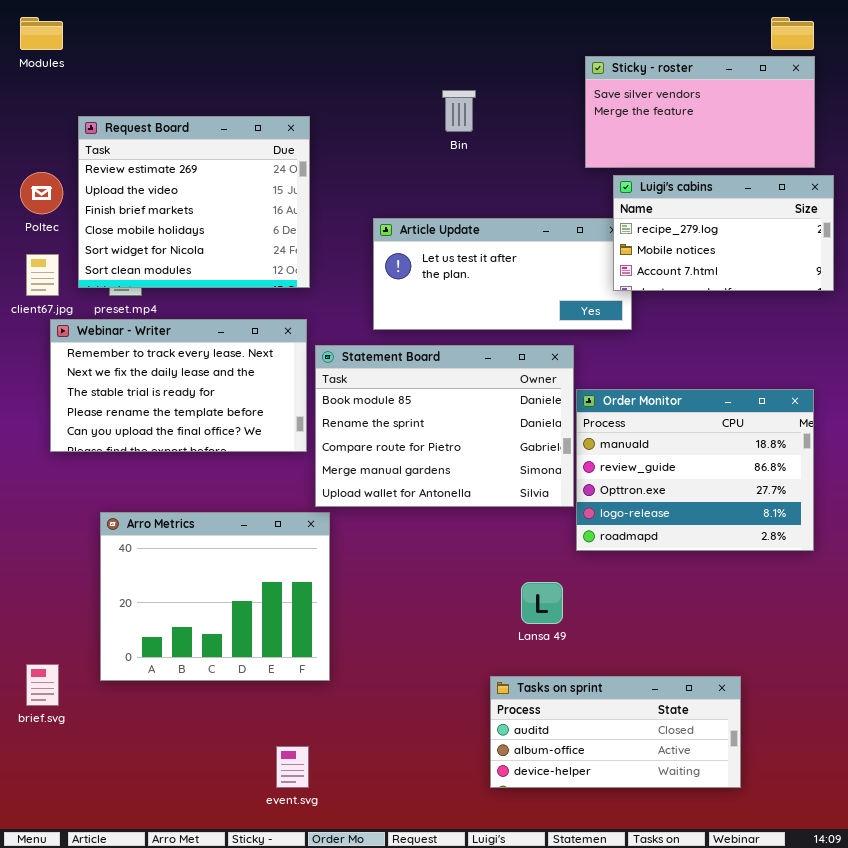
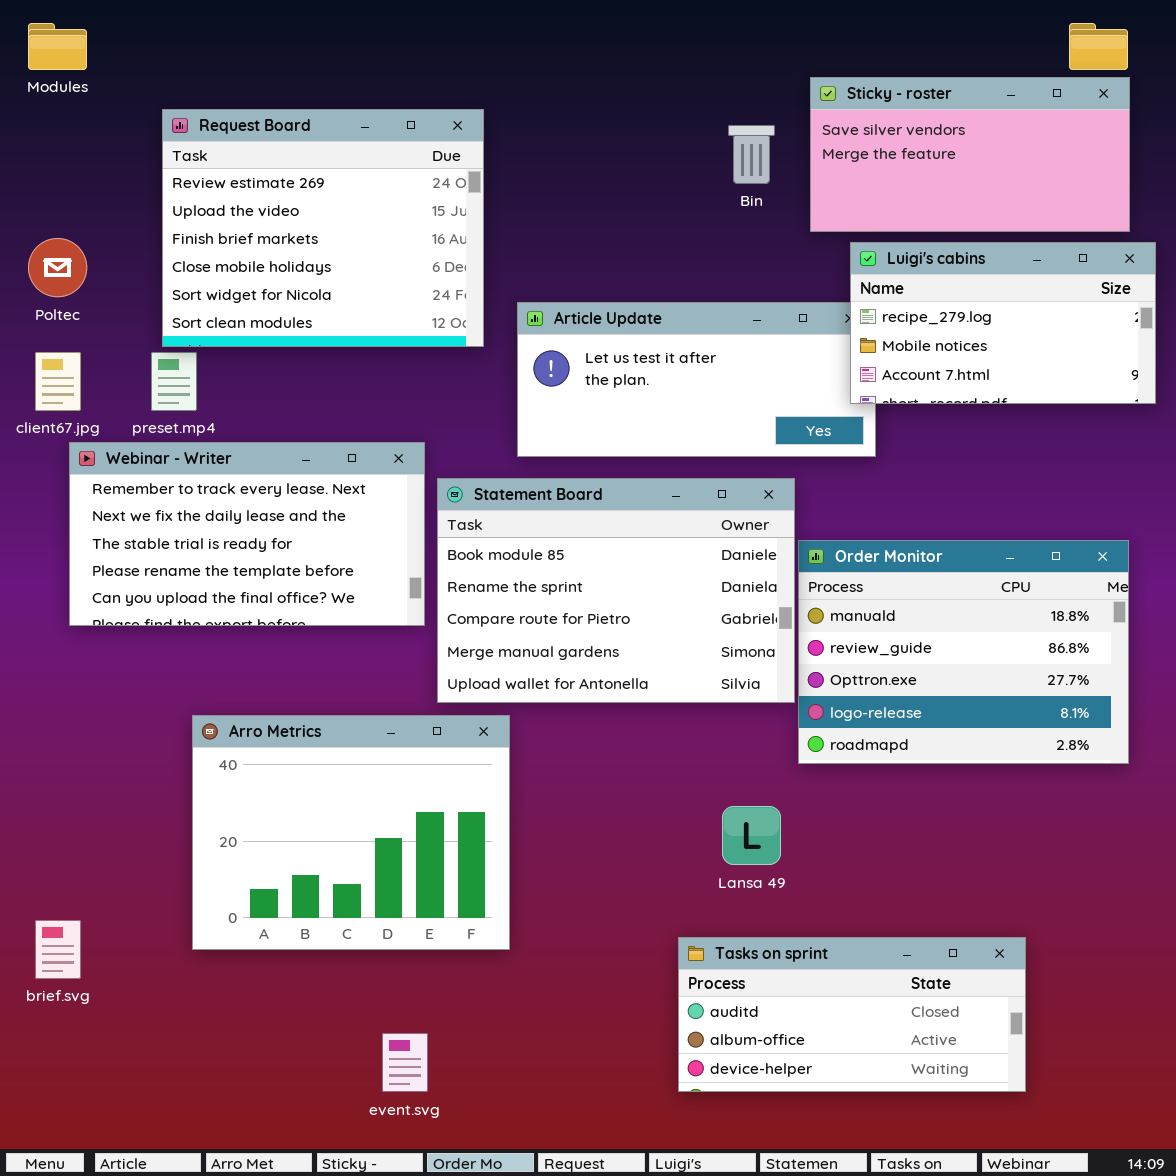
Bin: [442,90,476,132] -> [728,125,775,184], moved
Request Board: [78,116,310,288] -> [162,109,484,347], moved
Arro Metrics: [100,512,330,681] -> [192,715,510,950], moved

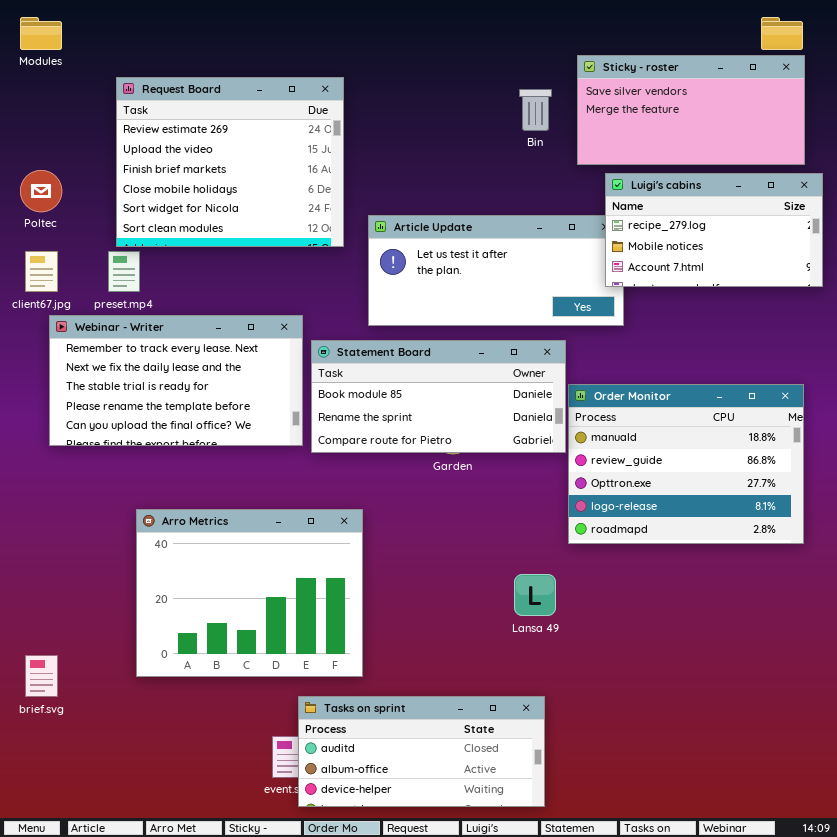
Statement Board: [437,478,795,703] -> [311,340,566,453], resized
Tasks on sprint: [678,937,1026,1092] -> [298,696,545,807], moved

